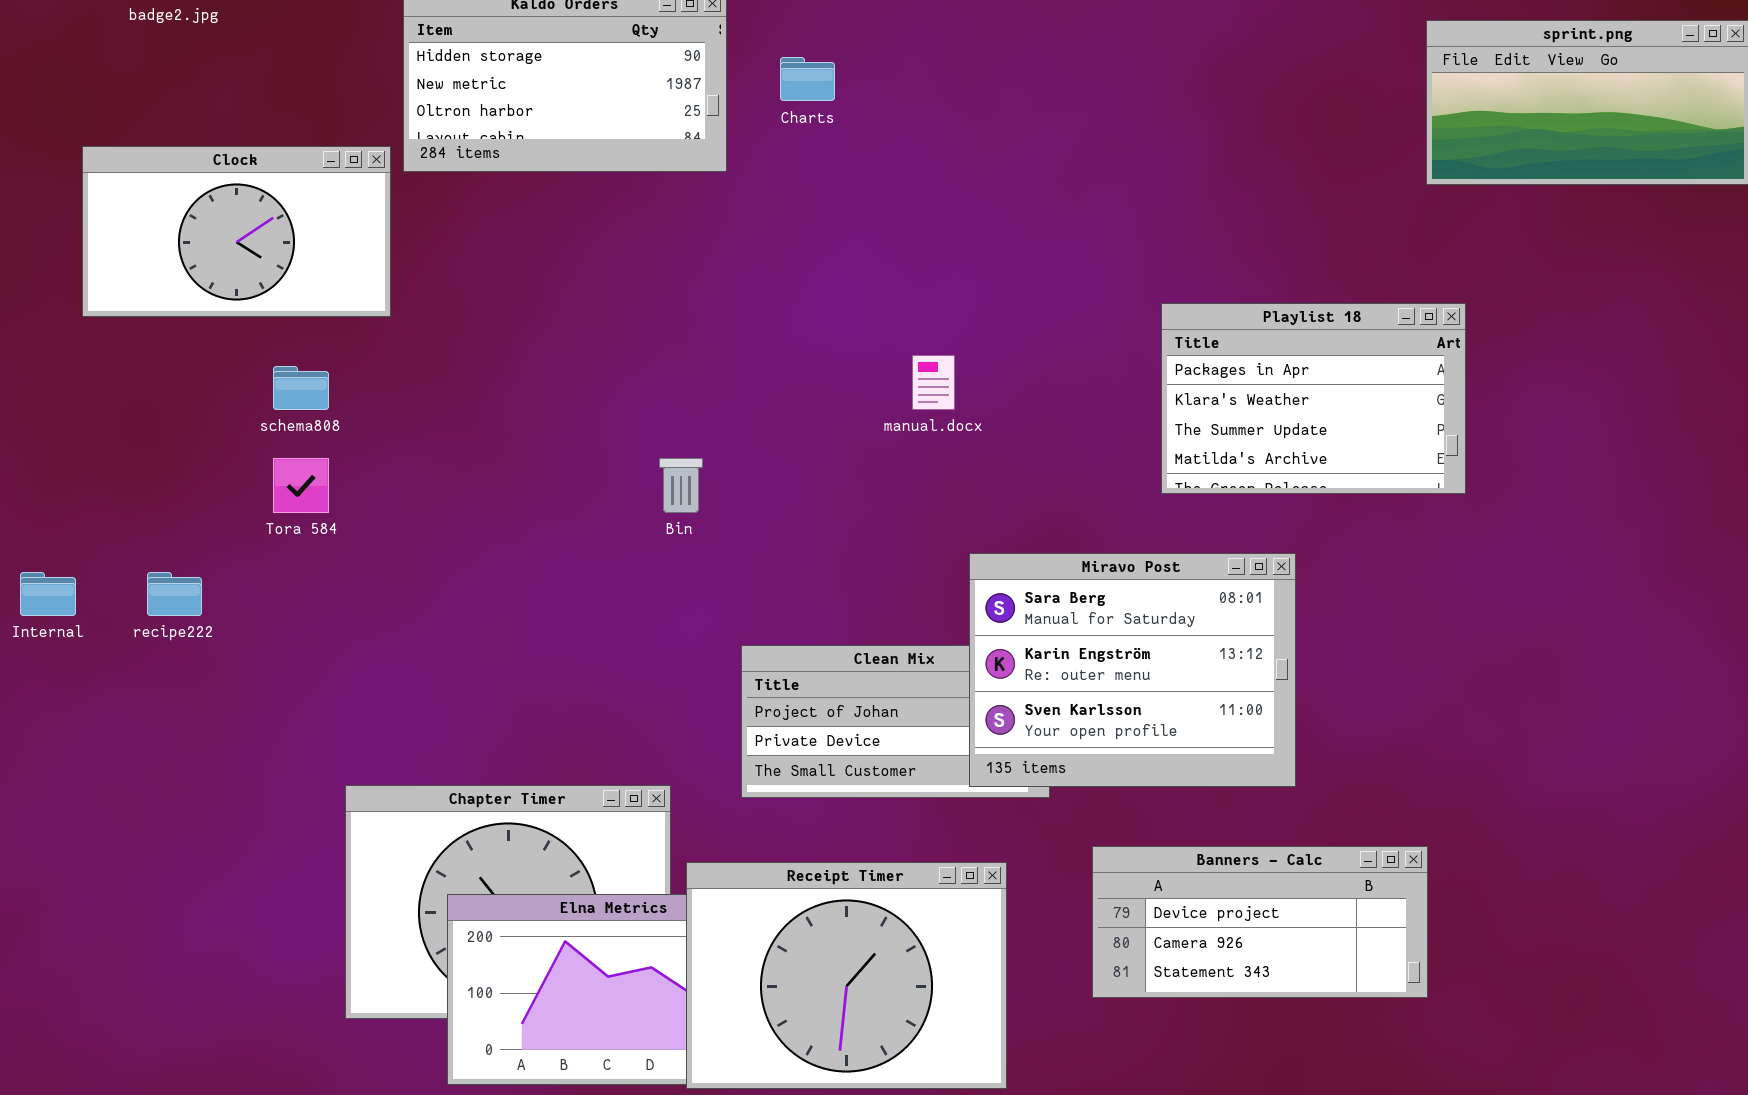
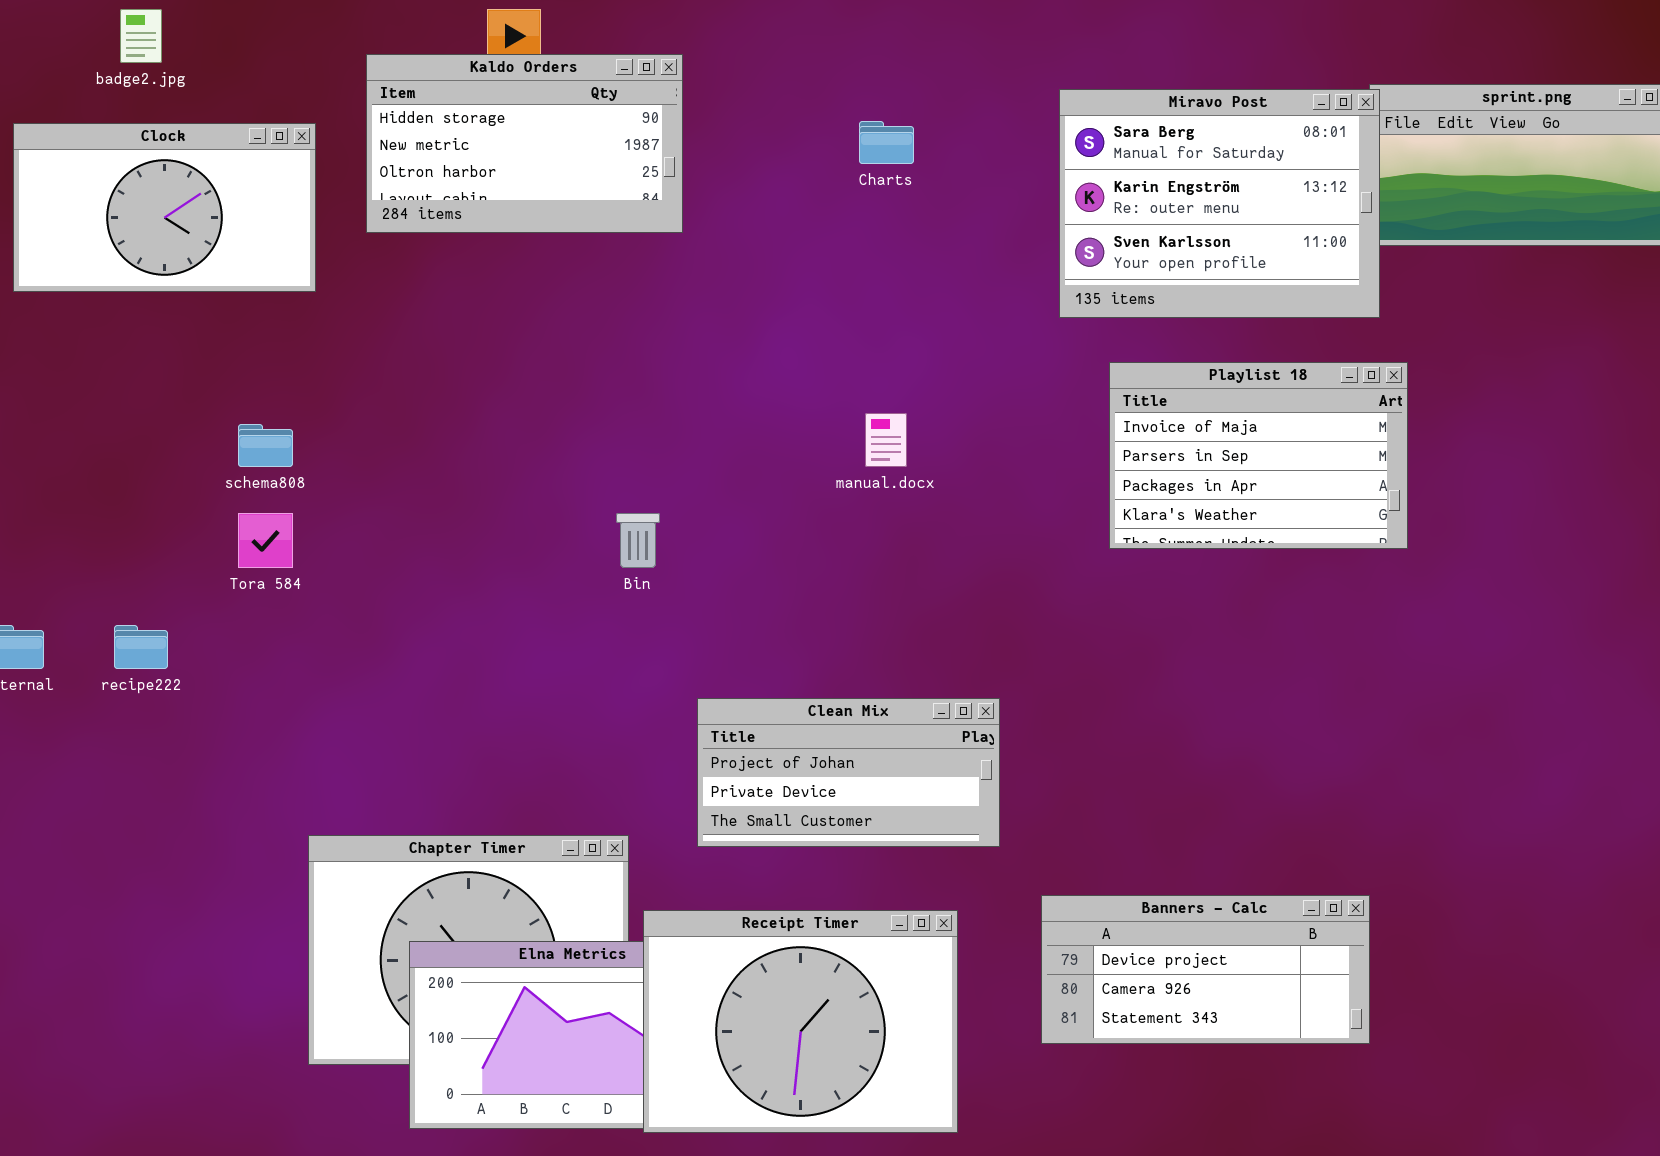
Charts: [780,57,835,101] -> [859,121,914,164], moved
Clock: [82,146,391,317] -> [13,123,316,292], moved
Playlist 18: [1161,303,1466,494] -> [1109,362,1408,549], scrolled up 2 rows
Miravo Post: [969,553,1296,787] -> [1059,89,1380,318], moved

